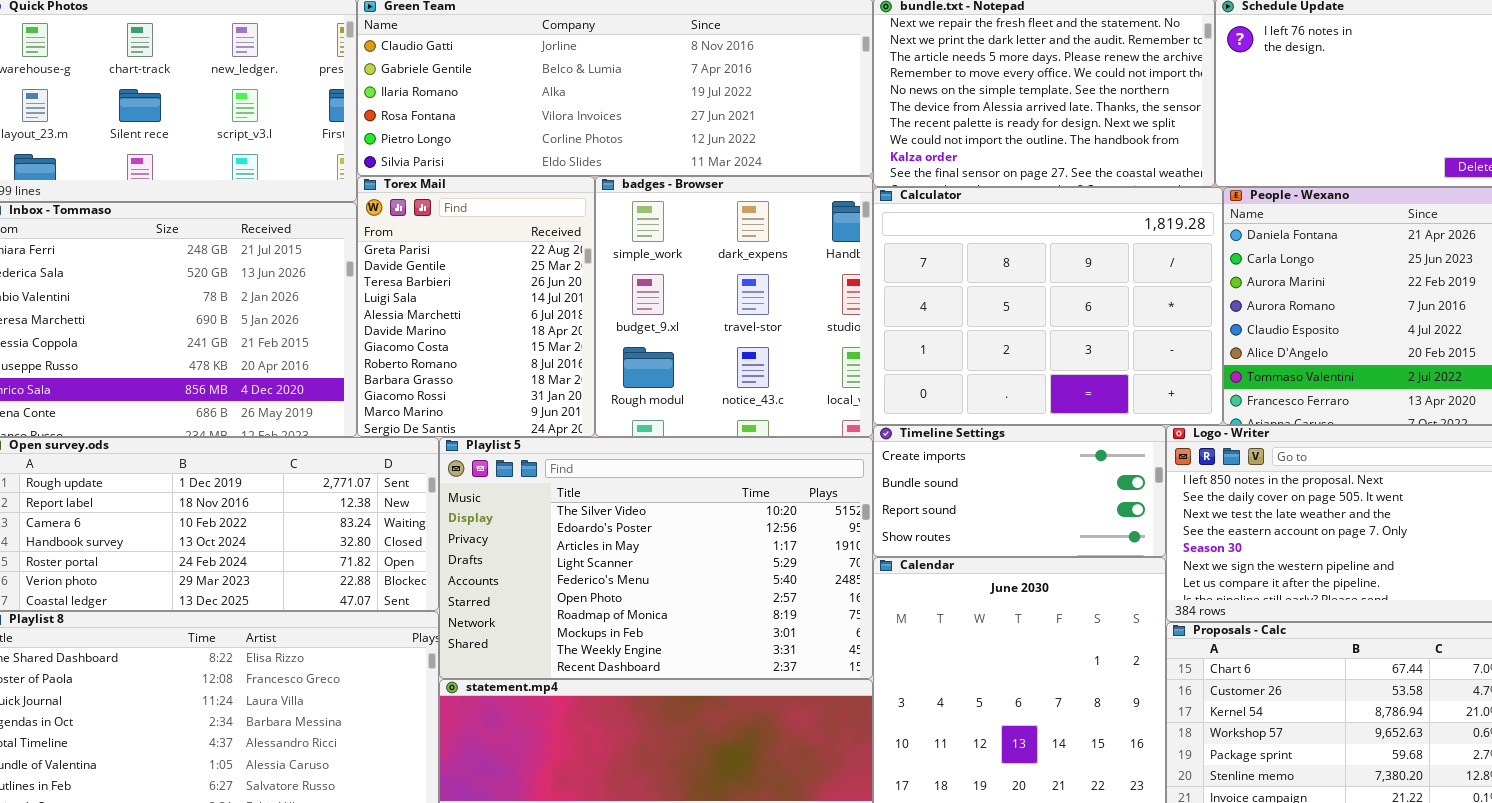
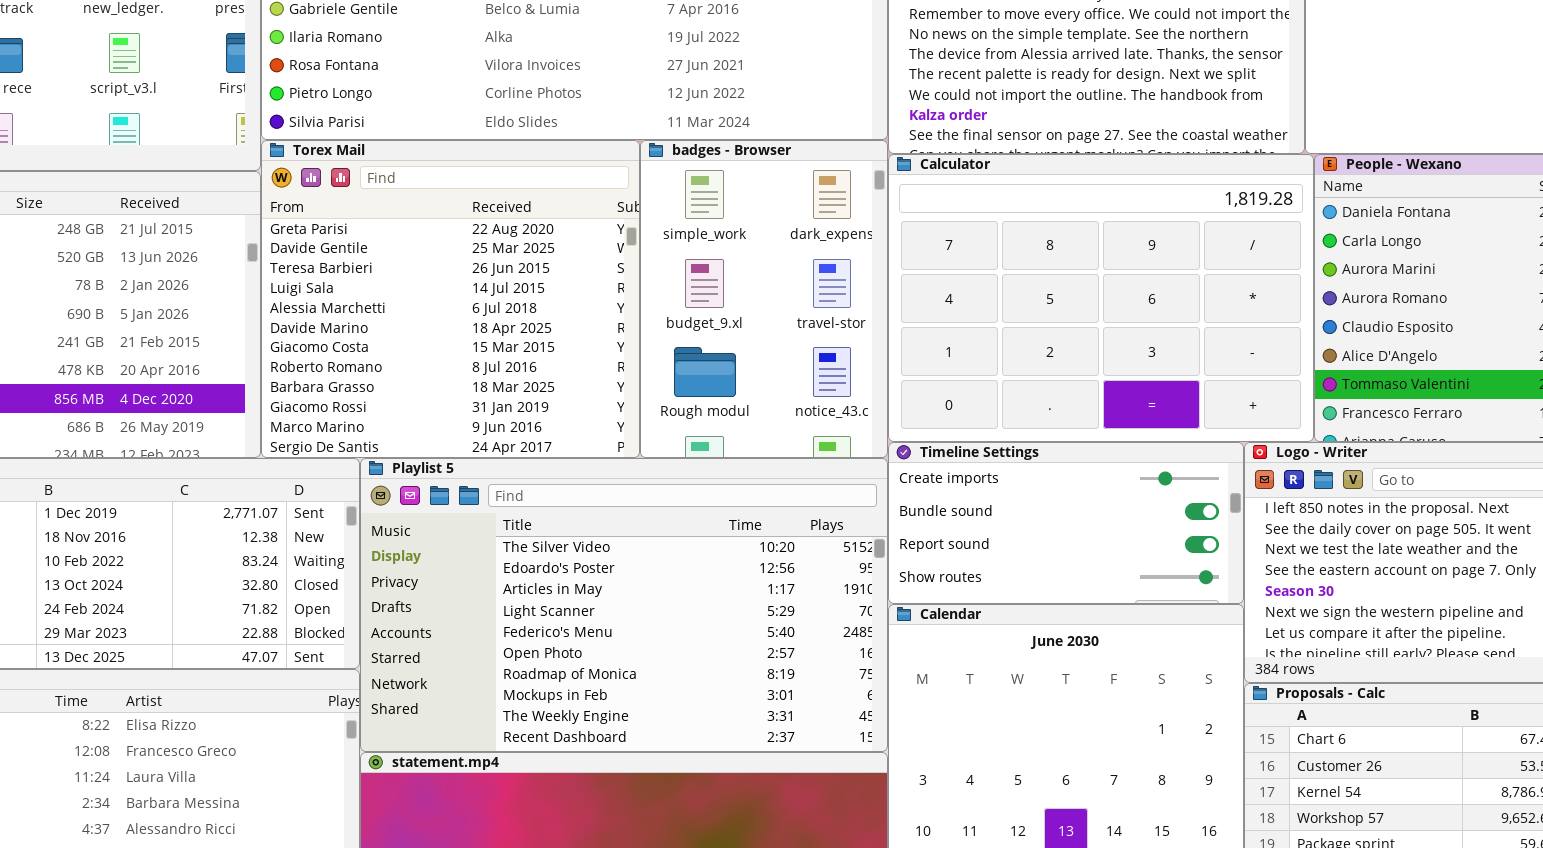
Torex Mail: [357,176,595,437] -> [261,140,640,458], resized
badges - Browser: [595,176,873,437] -> [640,140,888,458], resized

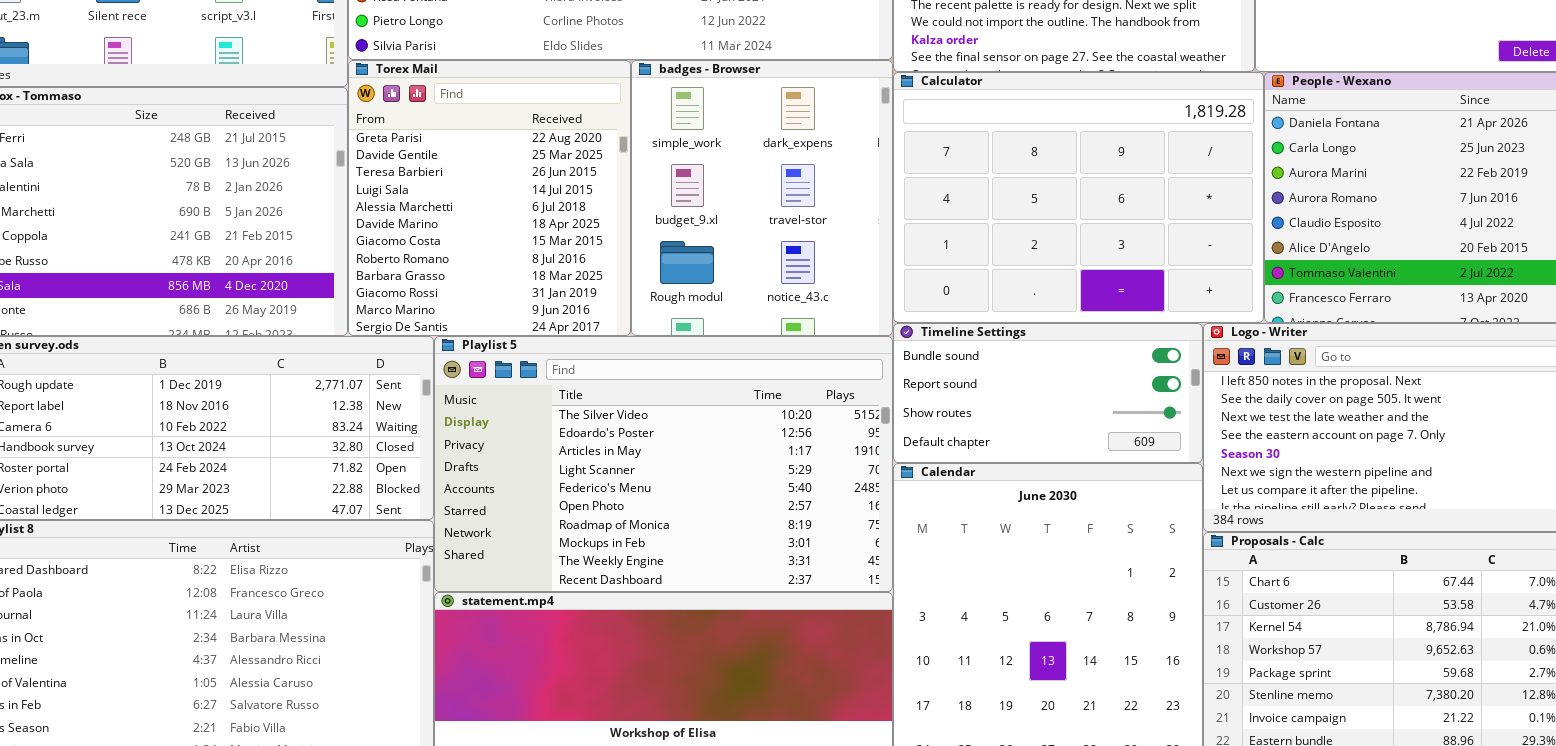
Torex Mail: [261,140,640,458] -> [348,60,631,336], resized
badges - Browser: [640,140,888,458] -> [631,60,893,336], resized
Timeline Settings: [888,442,1244,604] -> [893,323,1203,463], scrolled down 1 row

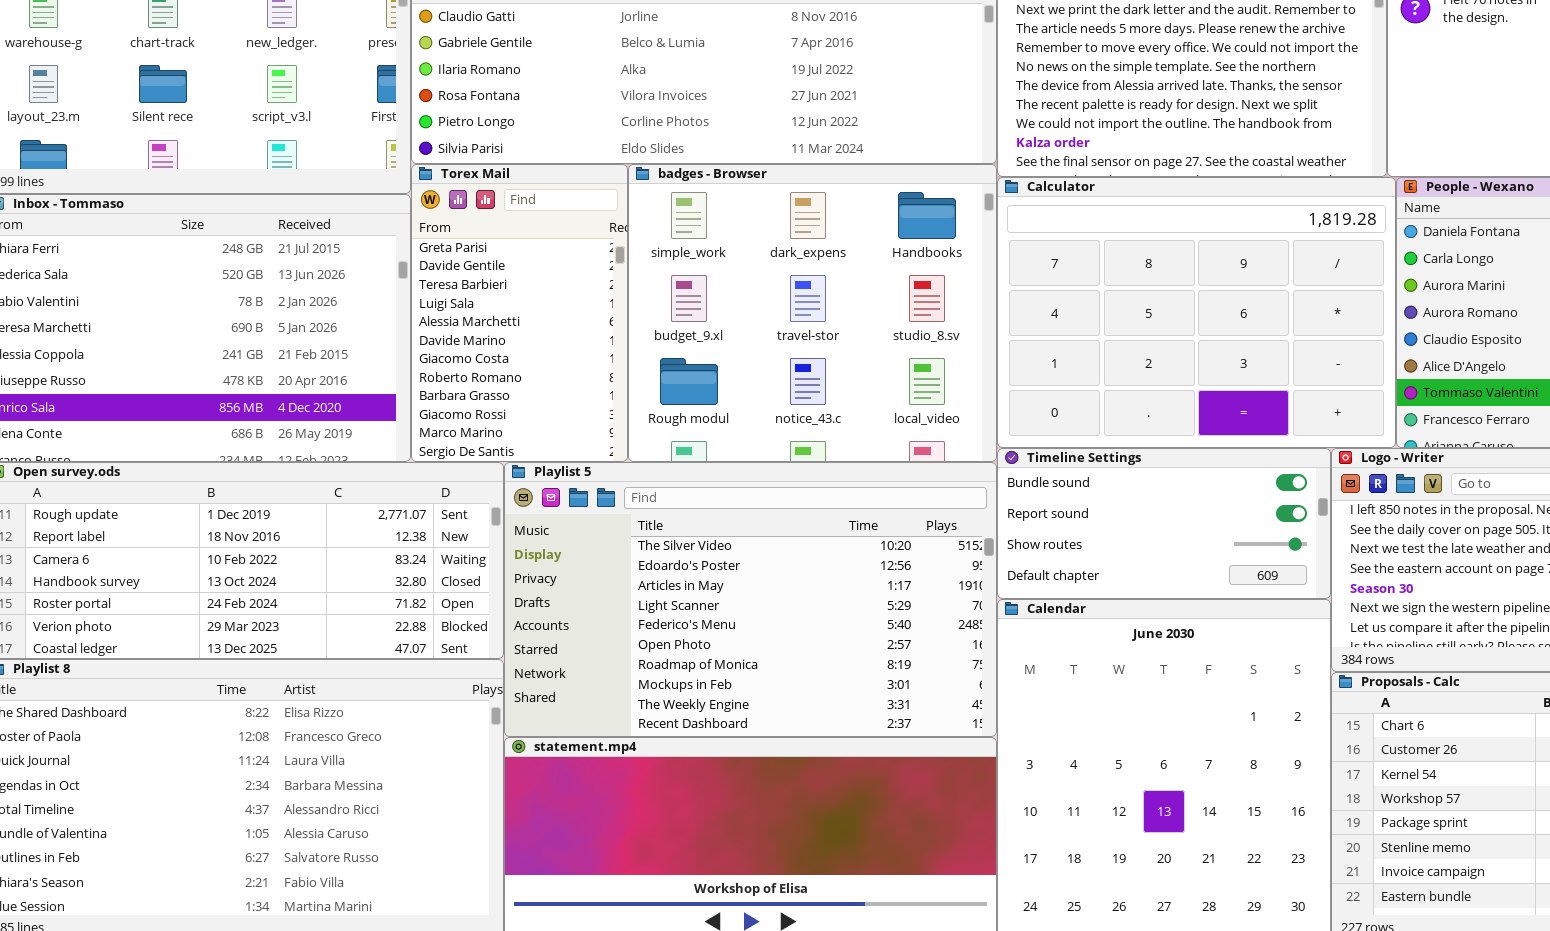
Torex Mail: [348,60,631,336] -> [411,164,628,462], resized
badges - Browser: [631,60,893,336] -> [628,164,997,462], resized

